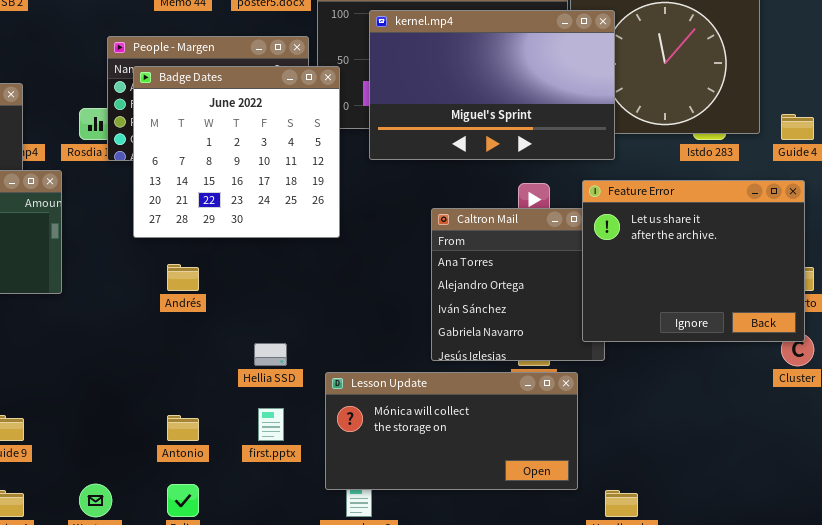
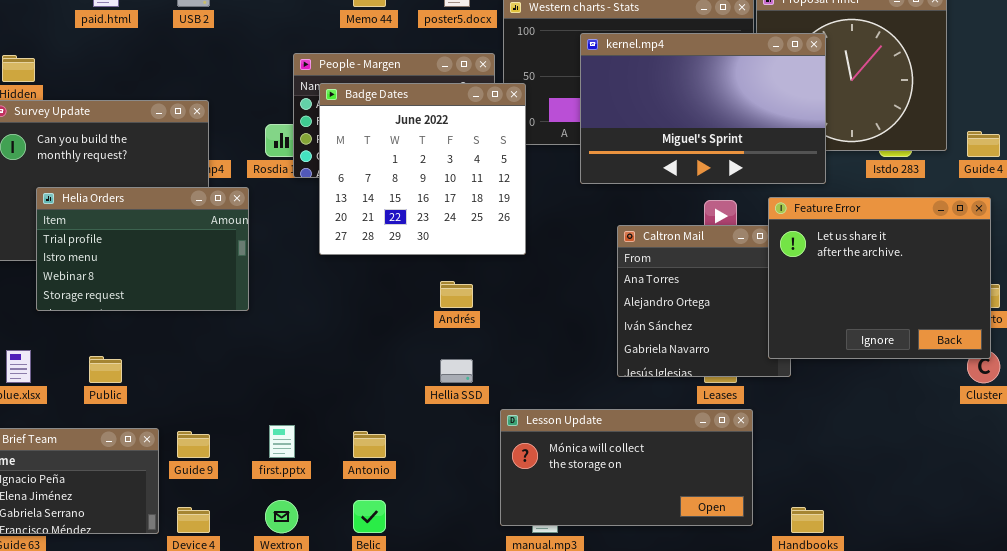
kernel.mp4: [369,10,615,160] -> [580,33,826,184], moved
Andrés: [167,264,199,291] -> [440,281,473,308], moved
Lesson Update: [325,372,578,490] -> [500,409,753,526], moved
first.pptx: [258,408,284,441] -> [269,425,295,458], moved

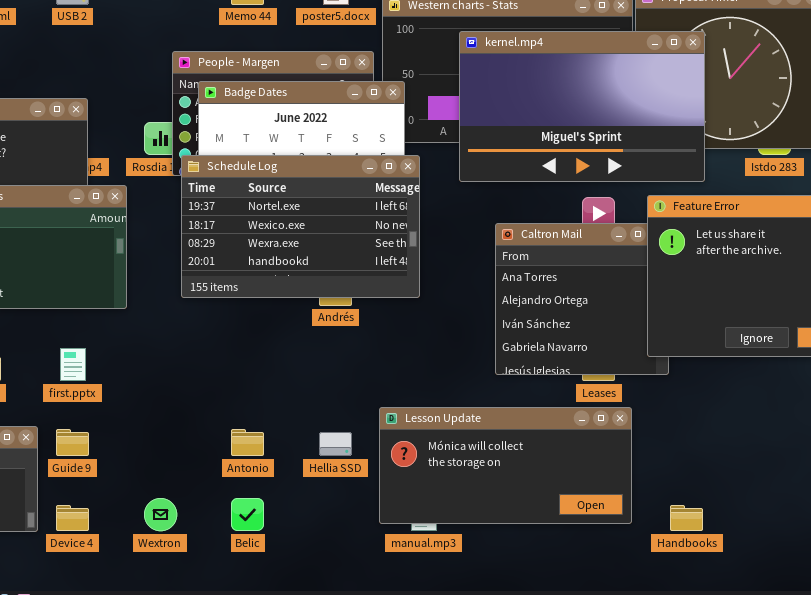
Schedule Log: none -> [181,155,420,298], opened
Hellia SSD: [440,359,473,383] -> [319,432,352,456], moved
first.pptx: [269,425,295,458] -> [60,348,86,381], moved

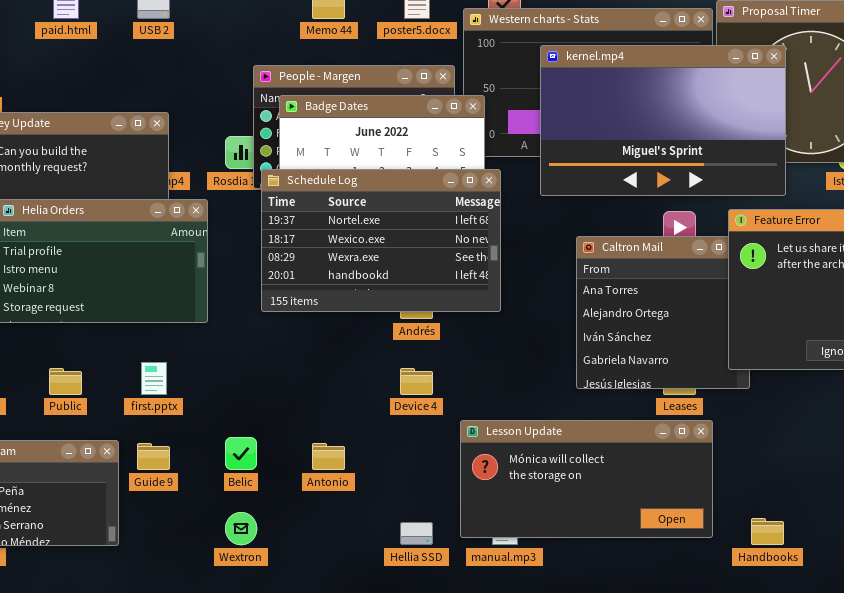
Hellia SSD: [319,432,352,456] -> [400,522,433,545], moved
Belic: [231,498,264,531] -> [225,437,257,470], moved
Device 4: [56,505,89,531] -> [400,368,433,395], moved

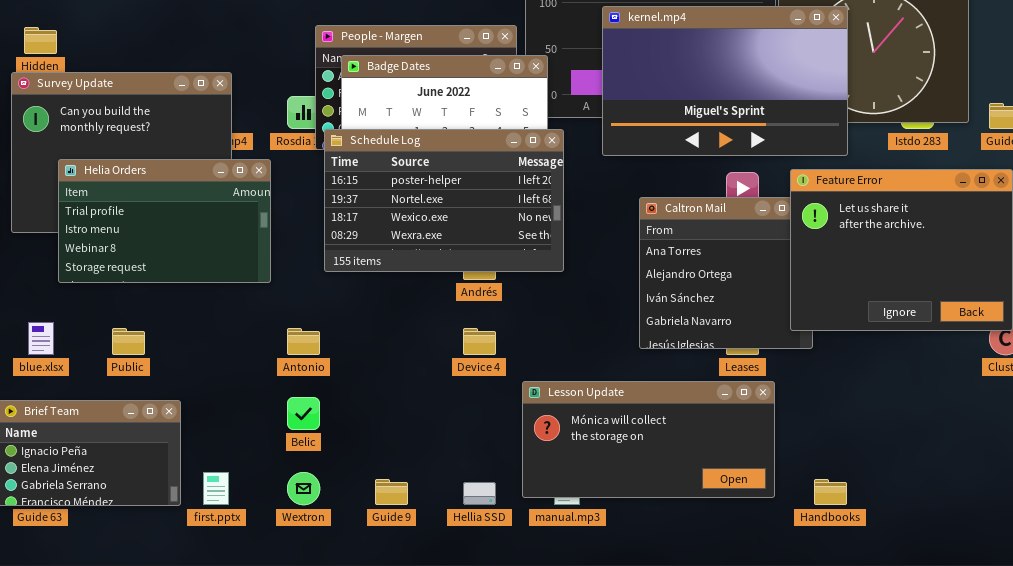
Schedule Log: [261,169,501,312] -> [324,129,564,272], scrolled up 1 row
first.pptx: [141,362,167,395] -> [203,472,229,505], moved
Guide 9: [137,443,170,470] -> [375,479,408,505], moved
Antonio: [312,443,345,470] -> [287,328,320,355], moved

